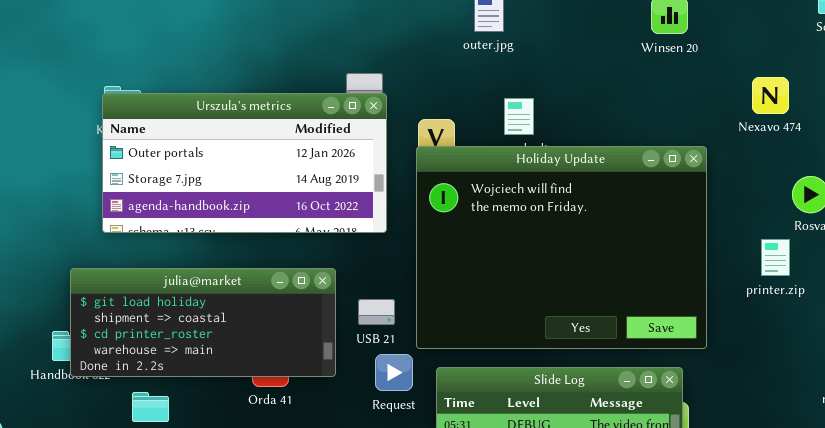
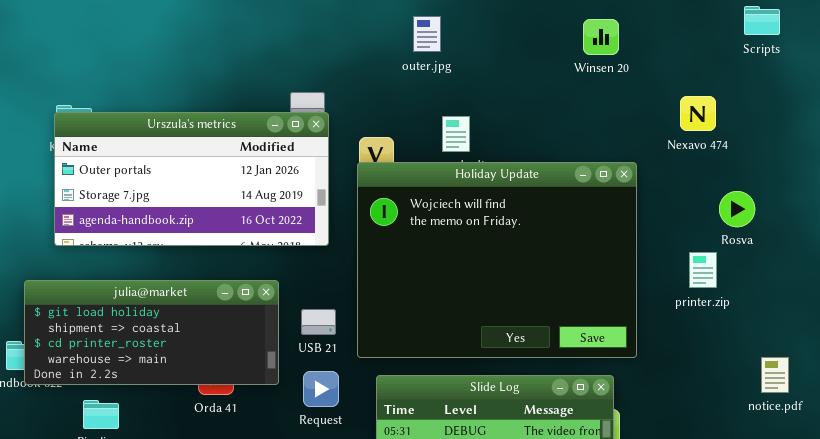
Request: [375,354,413,391] -> [303,371,339,407], moved

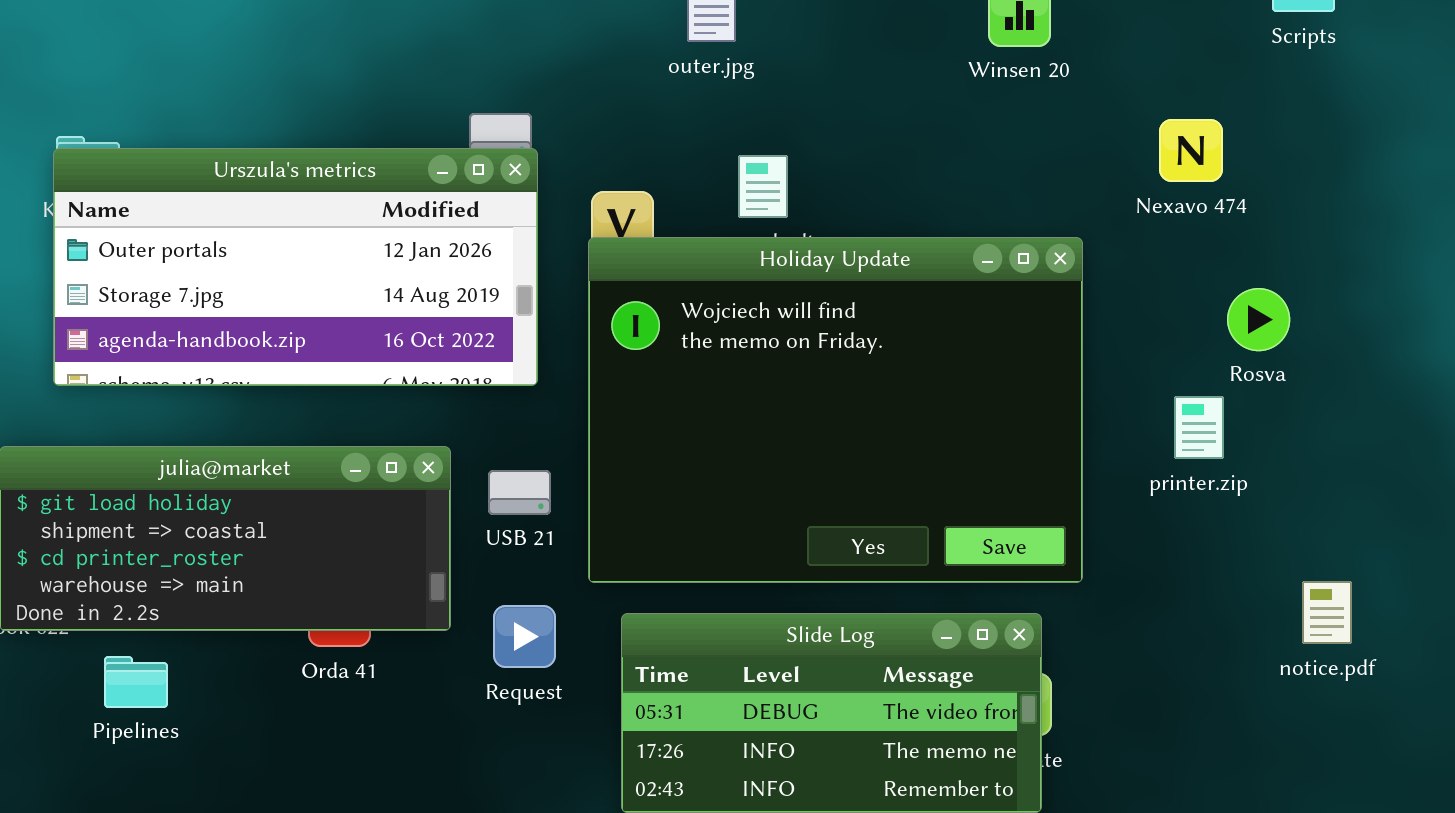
USB 21: [301,309,336,335] -> [488,470,551,515], moved

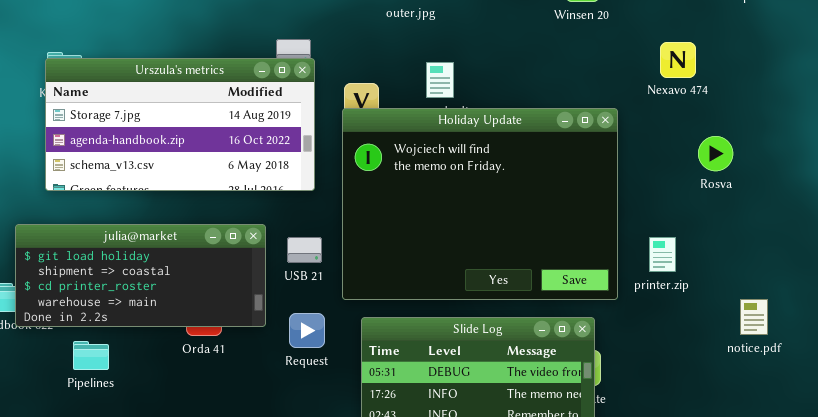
Urszula's metrics: [53,148,538,386] -> [45,58,315,191], scrolled down 1 row
printer.zip: [1174,396,1224,459] -> [649,237,676,272], moved

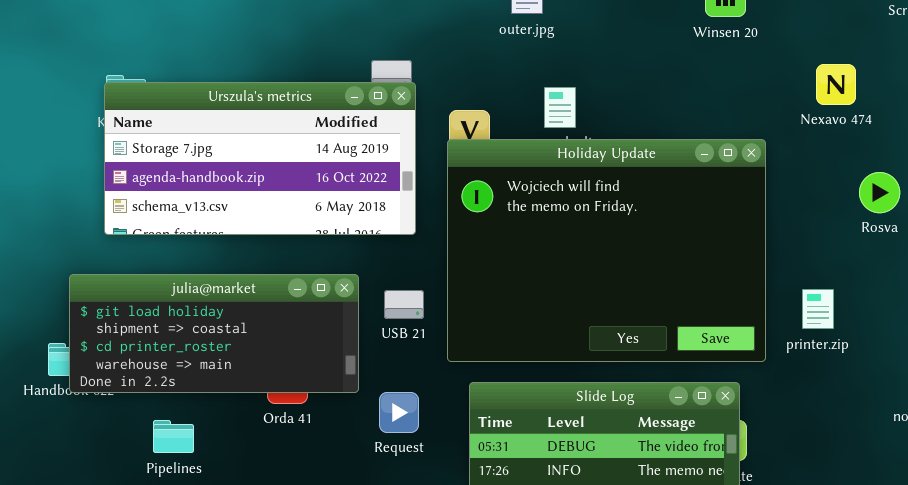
Request: [289,313,325,348] -> [379,392,419,433], moved
Pipelines: [73,341,109,370] -> [153,420,194,453], moved

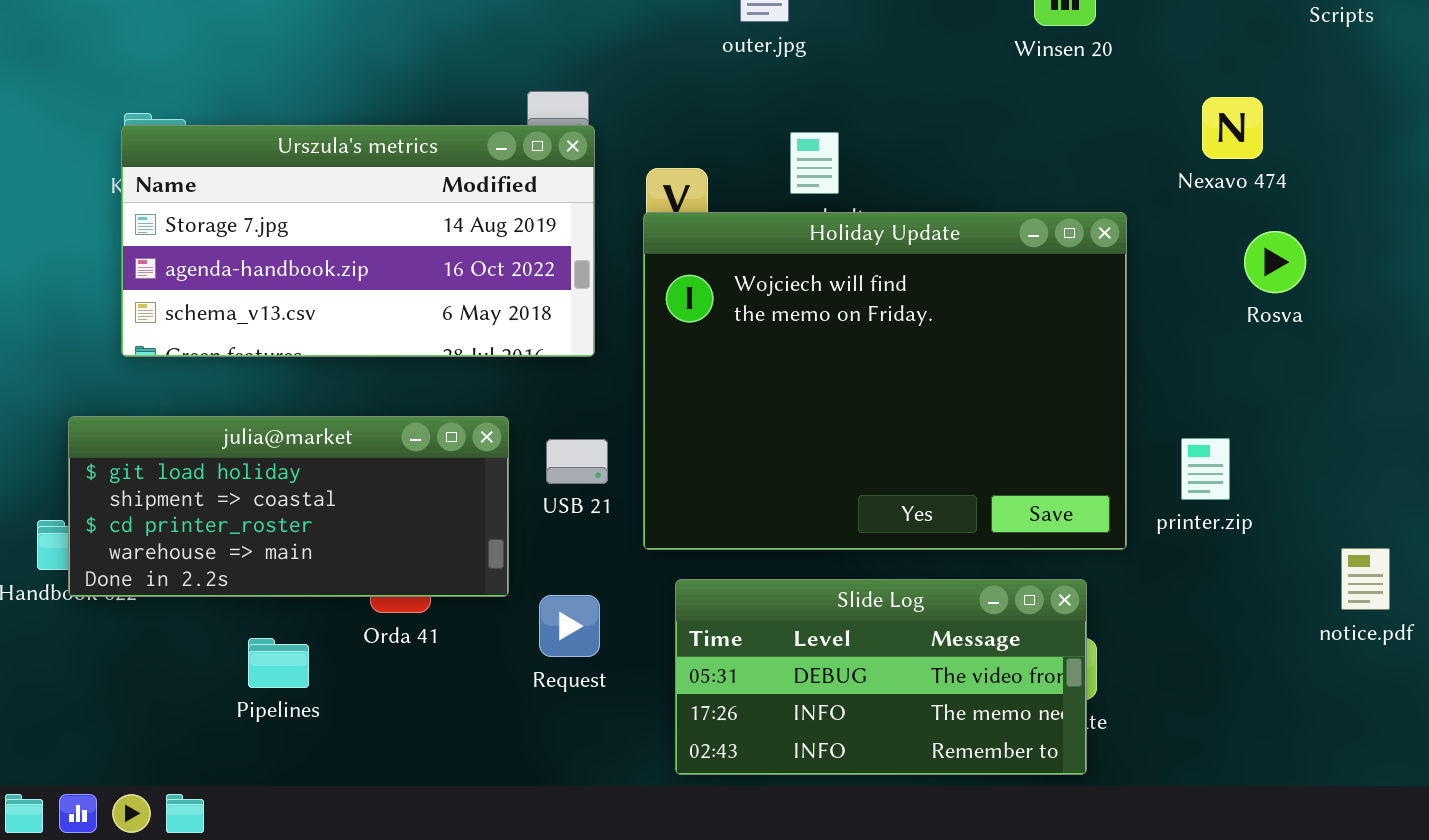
Rosva: [859,172,900,213] -> [1244,231,1306,293], moved
Pipelines: [153,420,194,453] -> [248,638,309,688], moved

